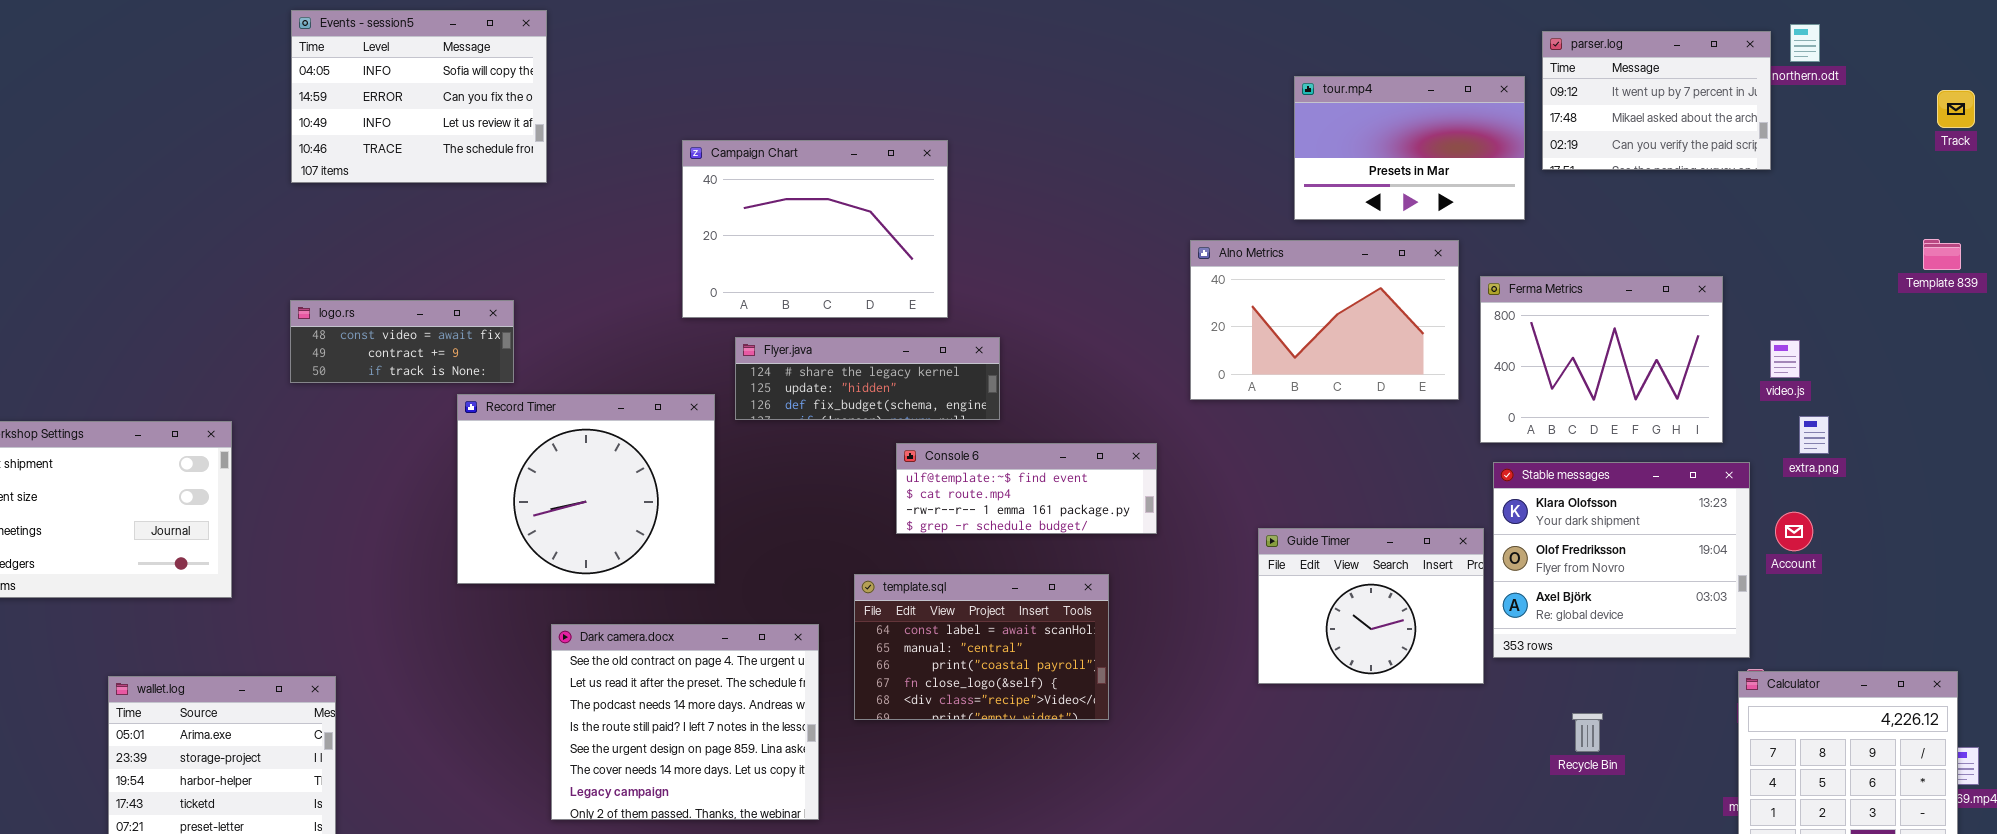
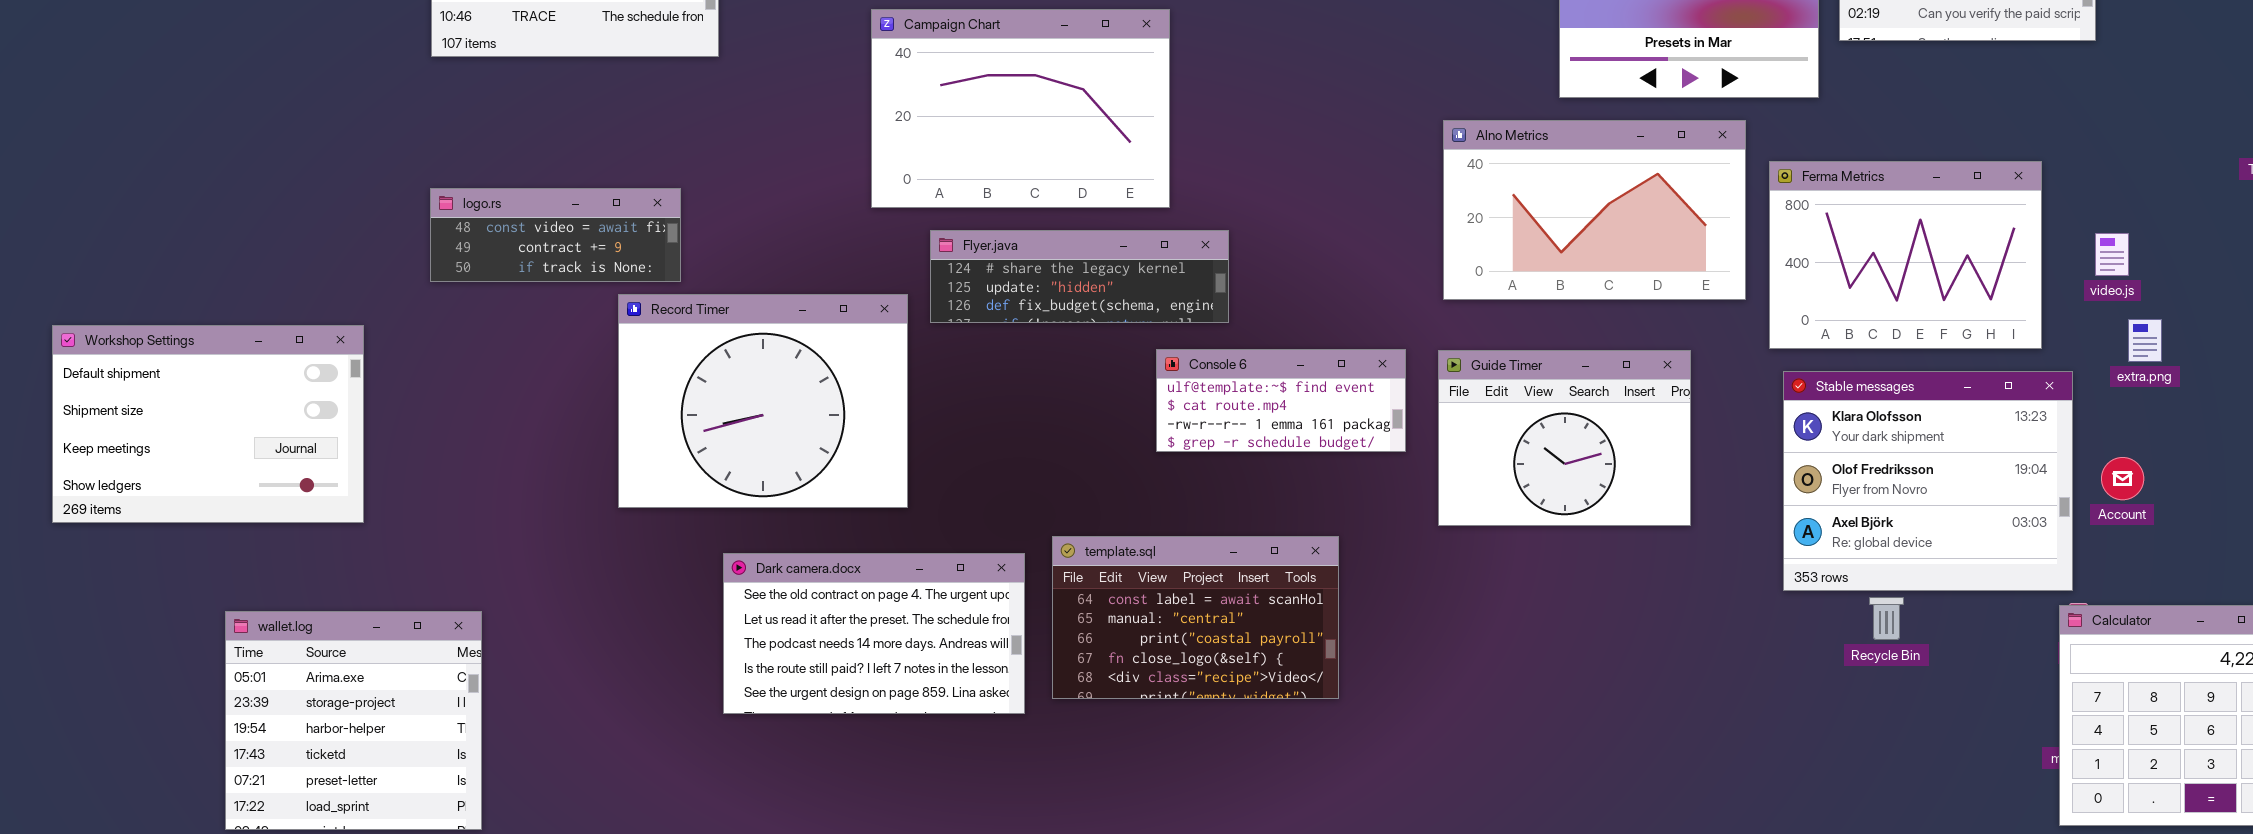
Console 6: [896,443,1157,534] -> [1156,349,1406,452], resized
Account: [1775,512,1813,551] -> [2101,457,2144,500], moved
Guide Timer: [1258,528,1484,684] -> [1438,350,1691,526], moved
template.sql: [854,574,1109,720] -> [1052,536,1339,699], moved
Dark camera.docx: [551,624,819,820] -> [723,553,1025,714], resized
Recycle Bin: [1572,713,1603,752] -> [1869,597,1904,640], moved

